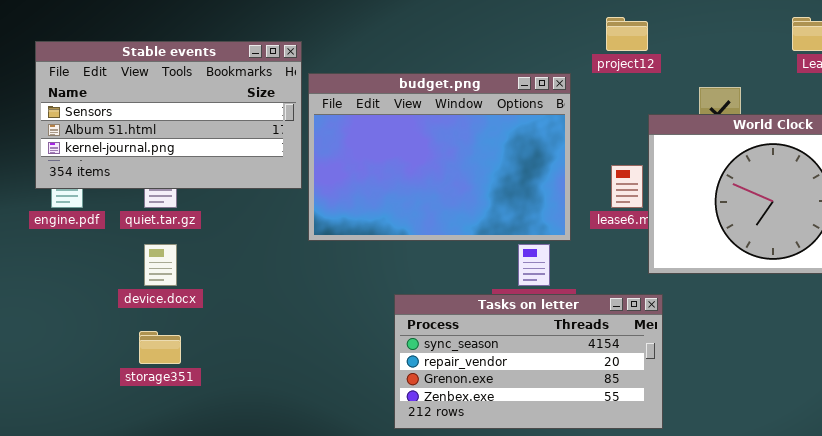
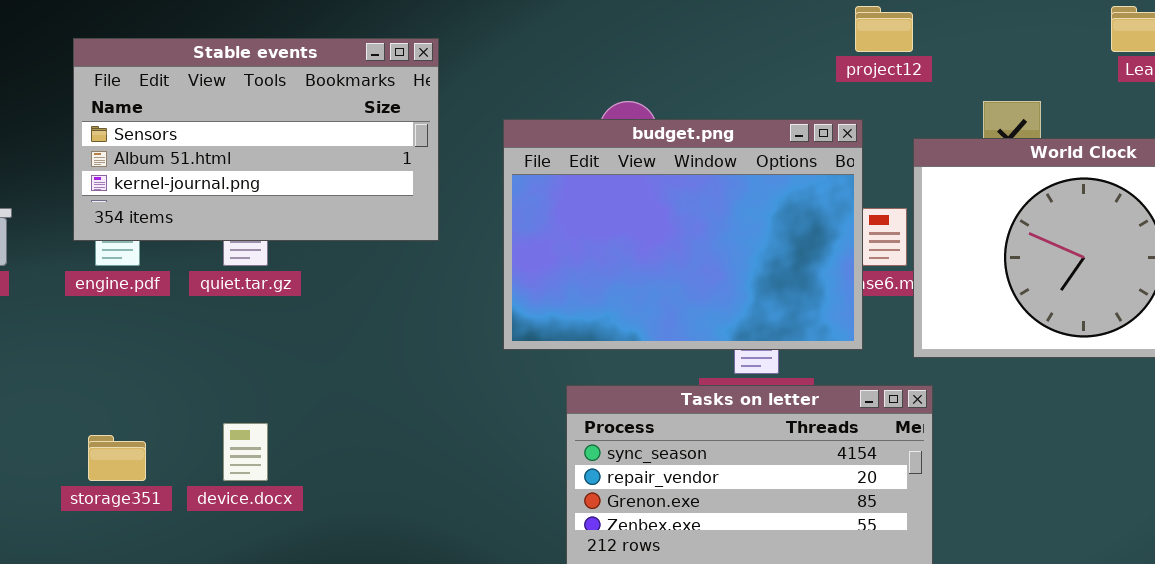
budget.png: [308,73,571,241] -> [503,119,863,350], moved
device.docx: [144,244,177,286] -> [223,423,268,481], moved
storage351: [139,331,181,364] -> [88,435,146,481], moved

